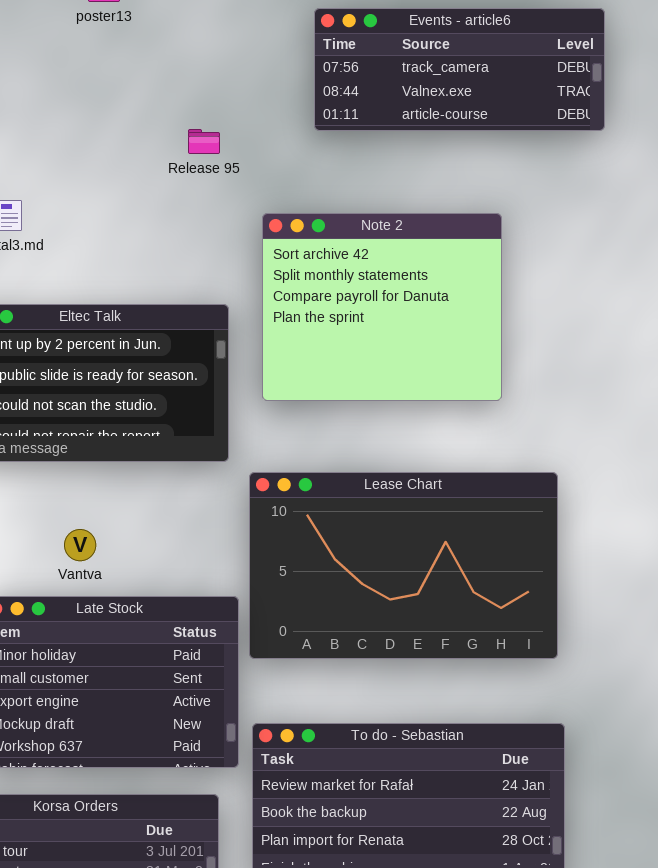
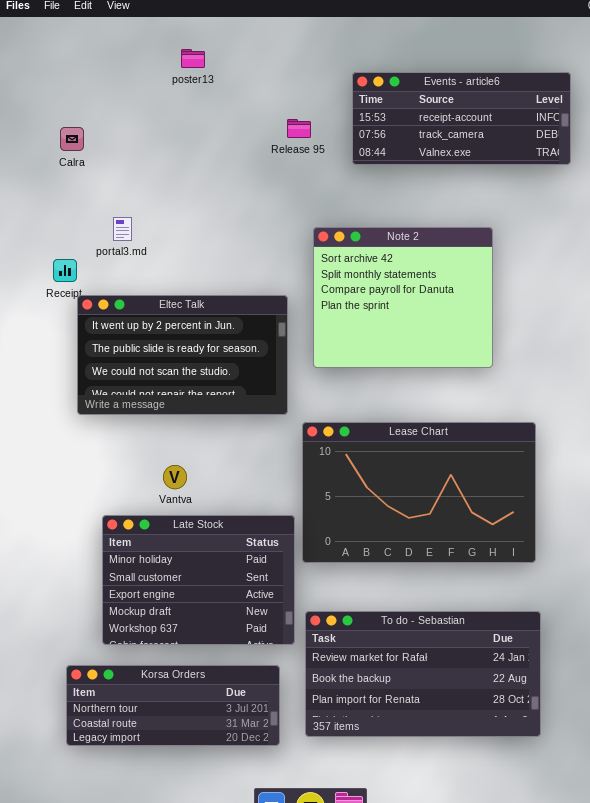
Events - article6: [314,8,605,131] -> [352,72,571,165], scrolled up 1 row
Release 95: [188,129,220,154] -> [287,119,311,138], moved

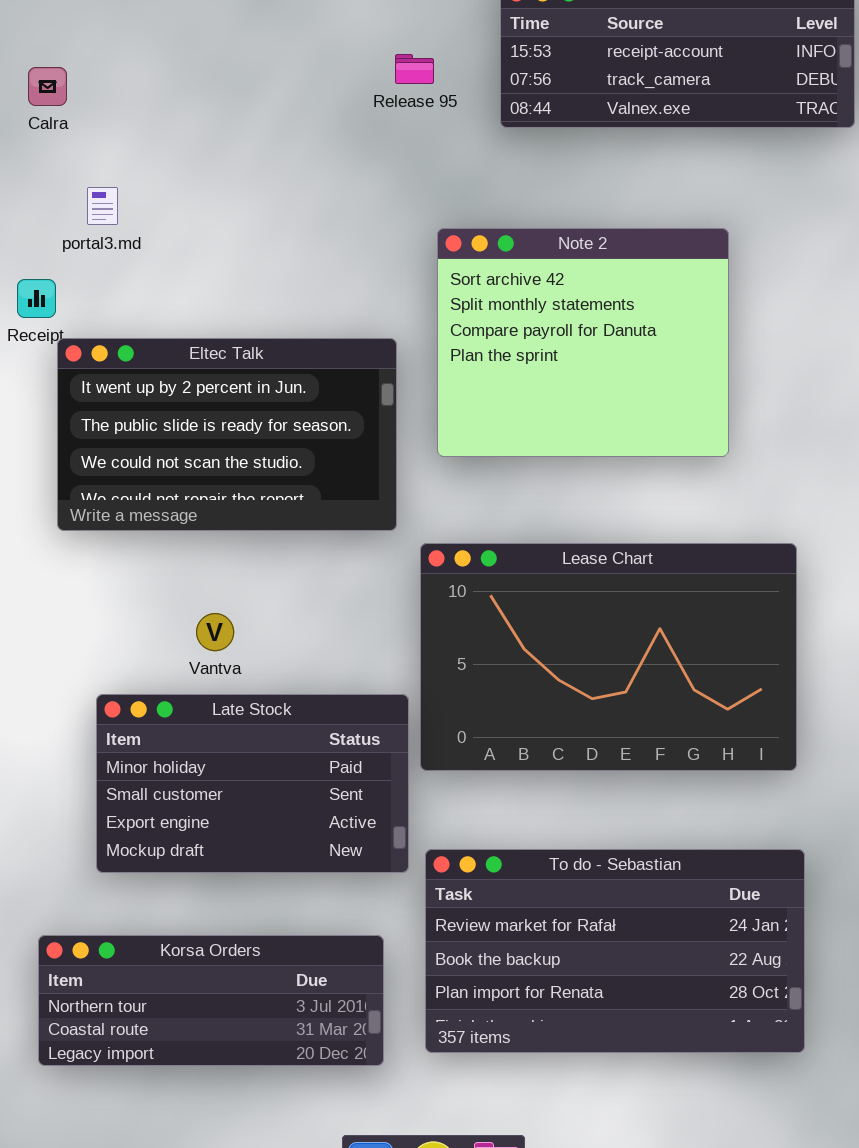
portal3.md: [113,217,132,241] -> [87,187,118,225], moved
Late Stock: [102,515,295,645] -> [96,694,409,873], resized

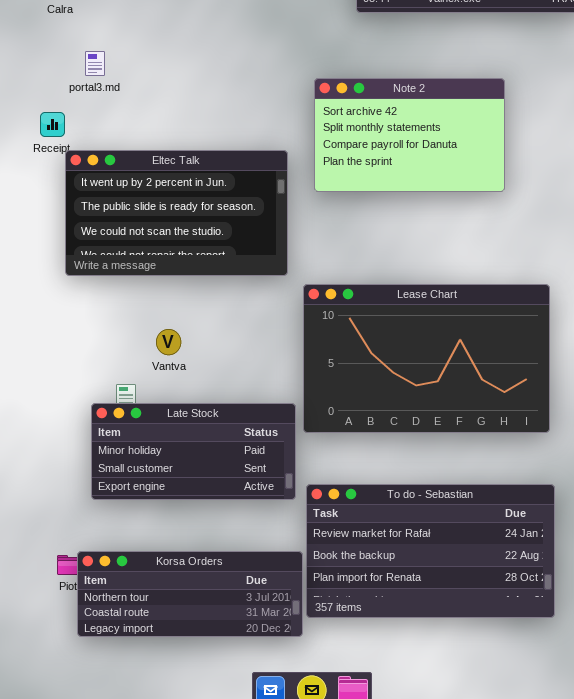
Note 2: [437,228,729,457] -> [314,78,505,192], resized
Late Stock: [96,694,409,873] -> [91,403,296,500], resized
Korsa Orders: [38,935,384,1066] -> [77,551,303,637], moved

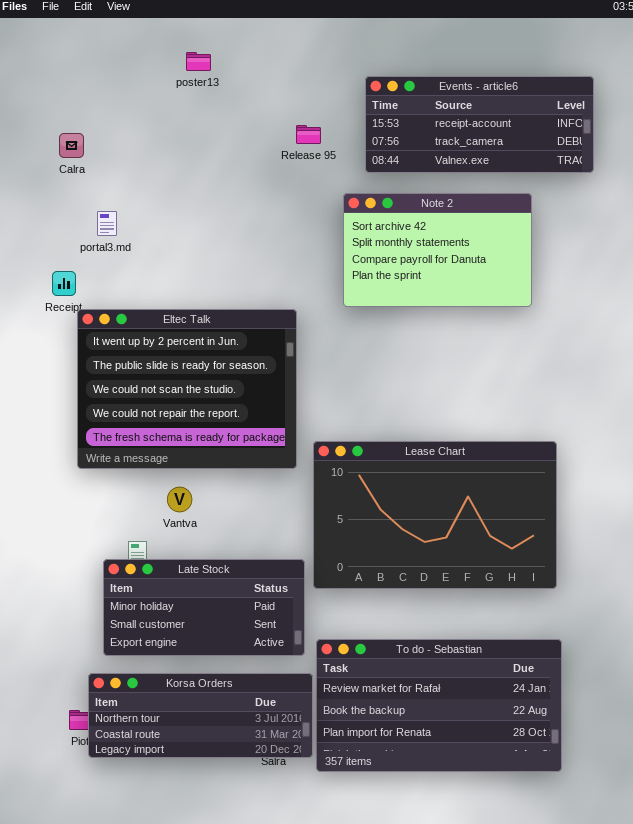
Note 2: [314,78,505,192] -> [343,193,532,307], moved
Eltec Talk: [65,150,288,276] -> [77,309,297,469], resized
Korsa Orders: [77,551,303,637] -> [88,673,313,758], moved

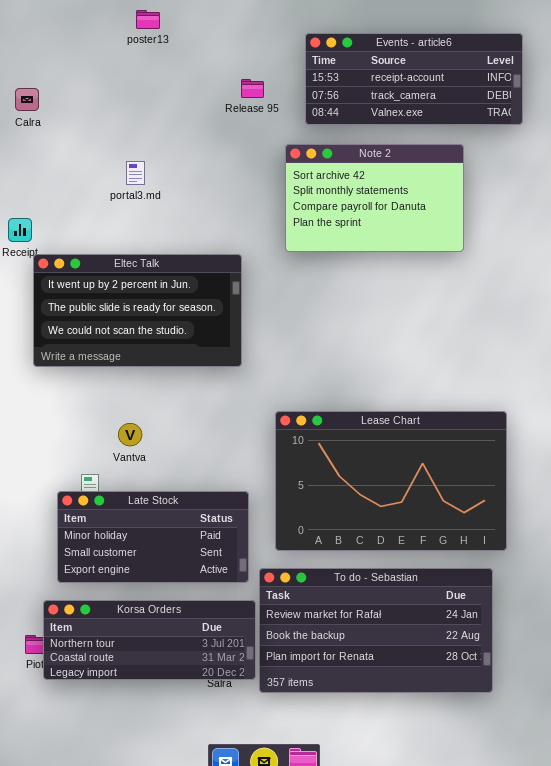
portal3.md: [97,211,117,236] -> [126,161,145,185], moved
Eltec Talk: [77,309,297,469] -> [33,254,242,367], resized
Lease Chart: [313,441,557,589] -> [275,411,507,551], moved

